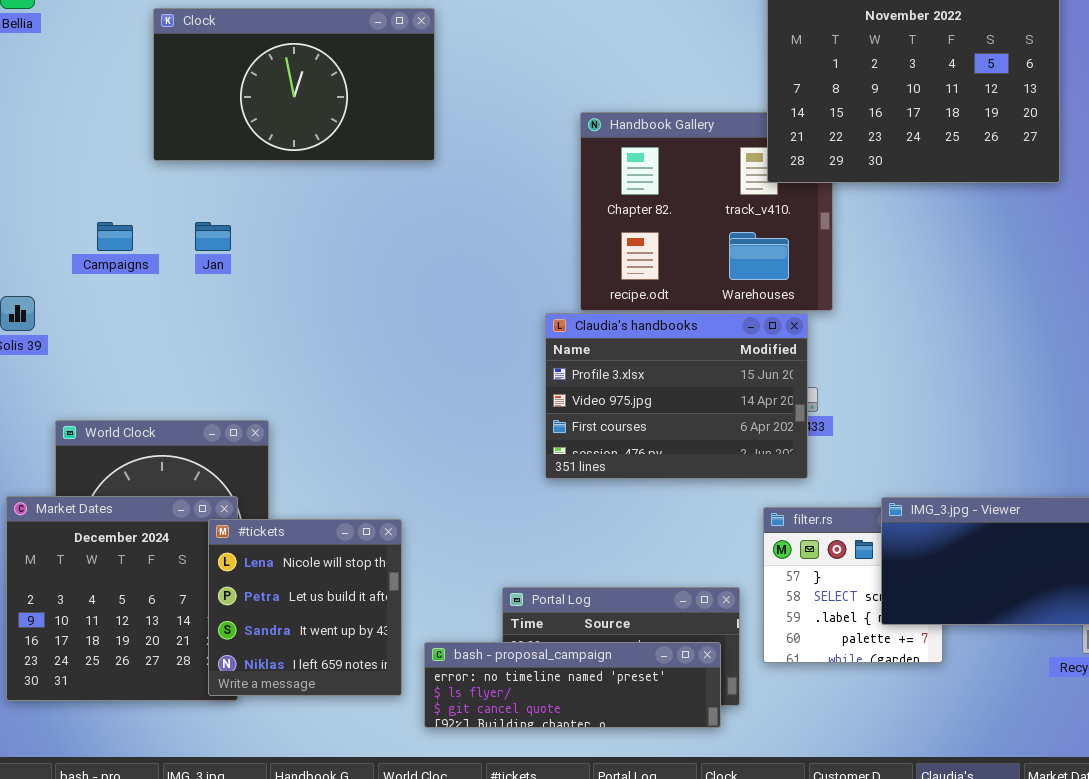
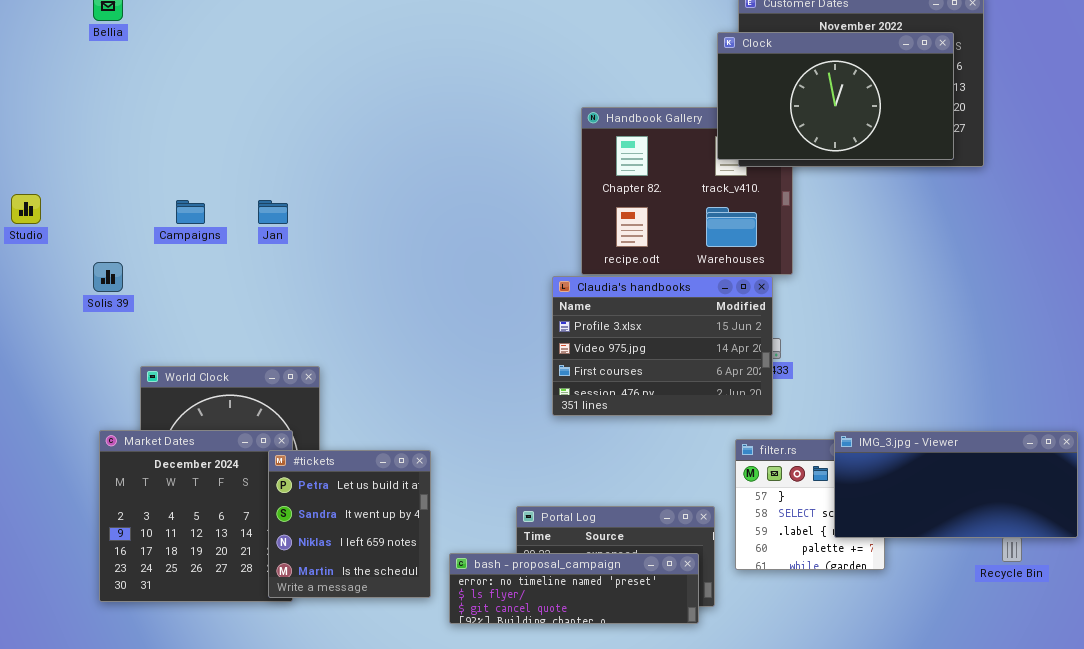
Clock: [153,8,435,161] -> [717,32,954,160], moved
#tickets: [208,519,402,696] -> [268,450,431,598], scrolled down 1 row

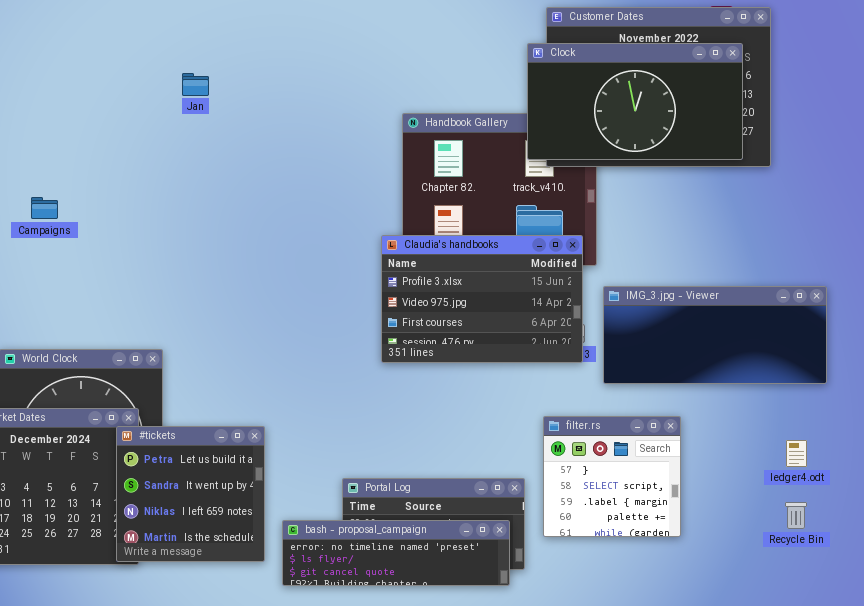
Jan: [258,200,288,224] -> [182,73,209,96], moved
Claudia's handbooks: [552,276,773,416] -> [381,235,583,363], moved
IMG_3.jpg - Viewer: [834,431,1078,538] -> [603,286,827,384], moved

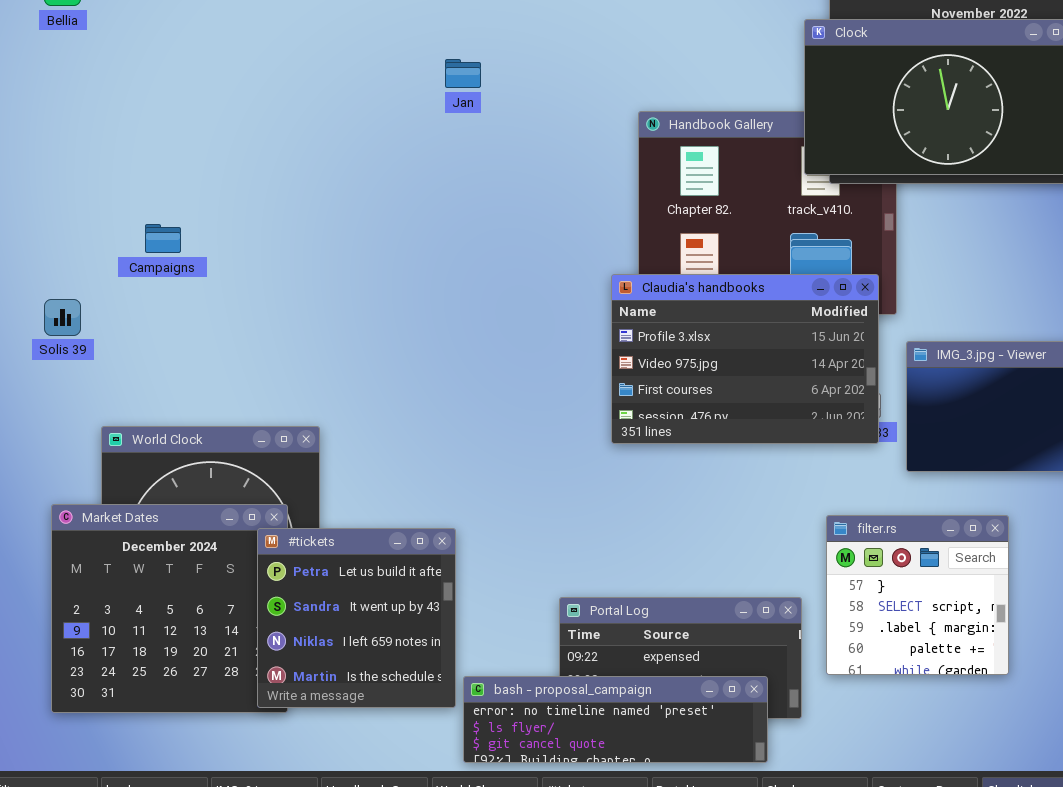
Jan: [182,73,209,96] -> [445,59,481,88], moved
bash - proposal_campaign: [282,520,510,586] -> [463,676,768,763], moved

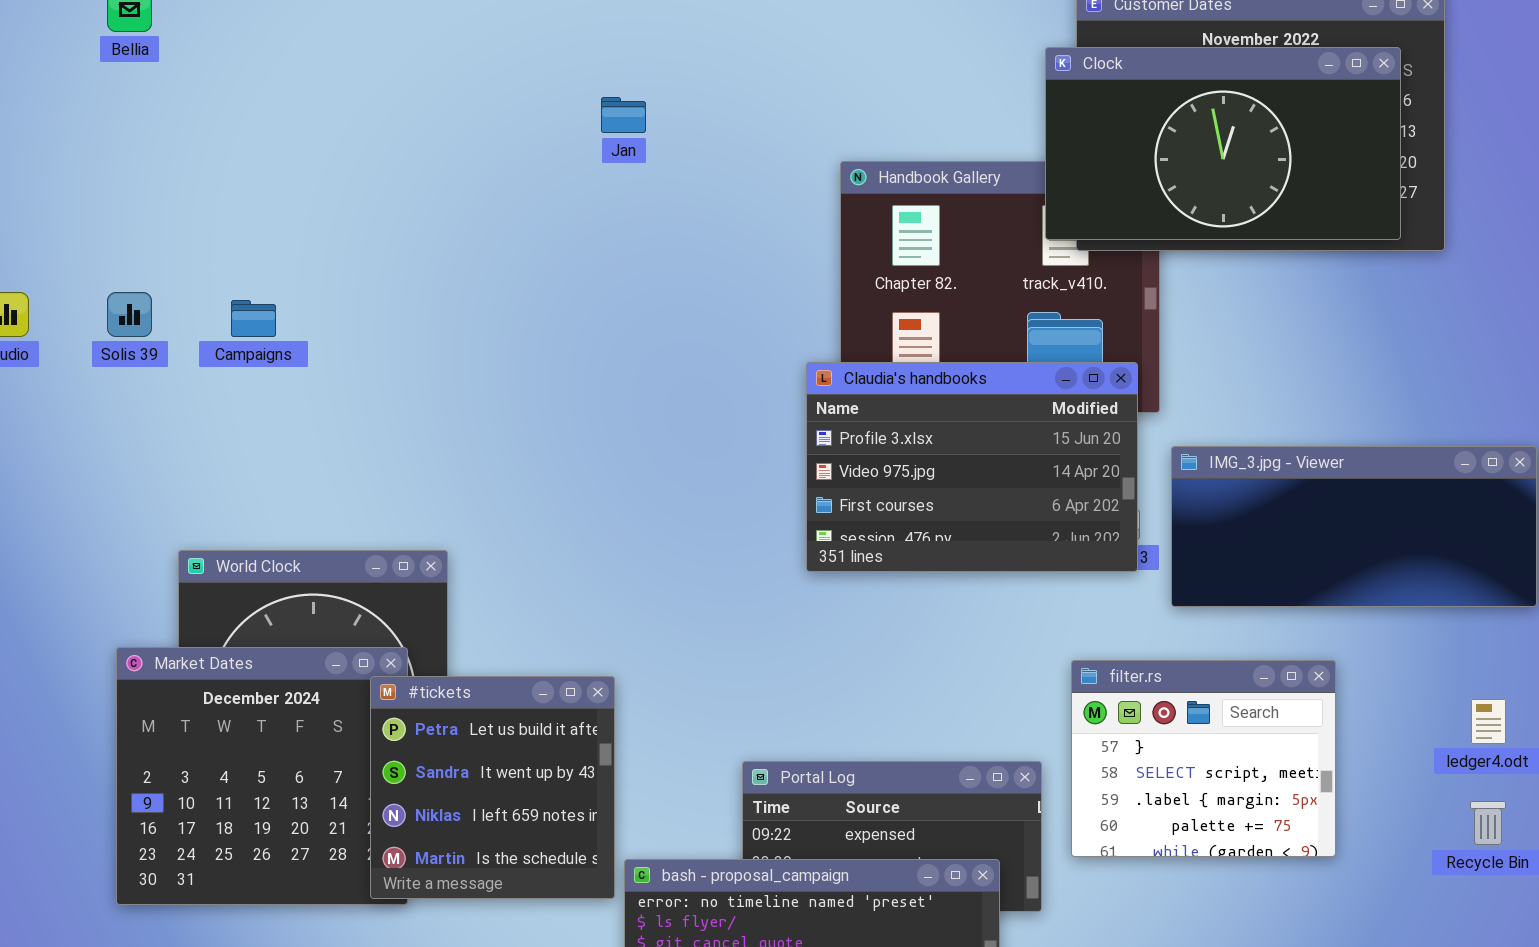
Solis 39: [44,299,81,336] -> [107,292,152,337], moved
filter.rs: [826,515,1009,675] -> [1071,660,1336,857], resized

